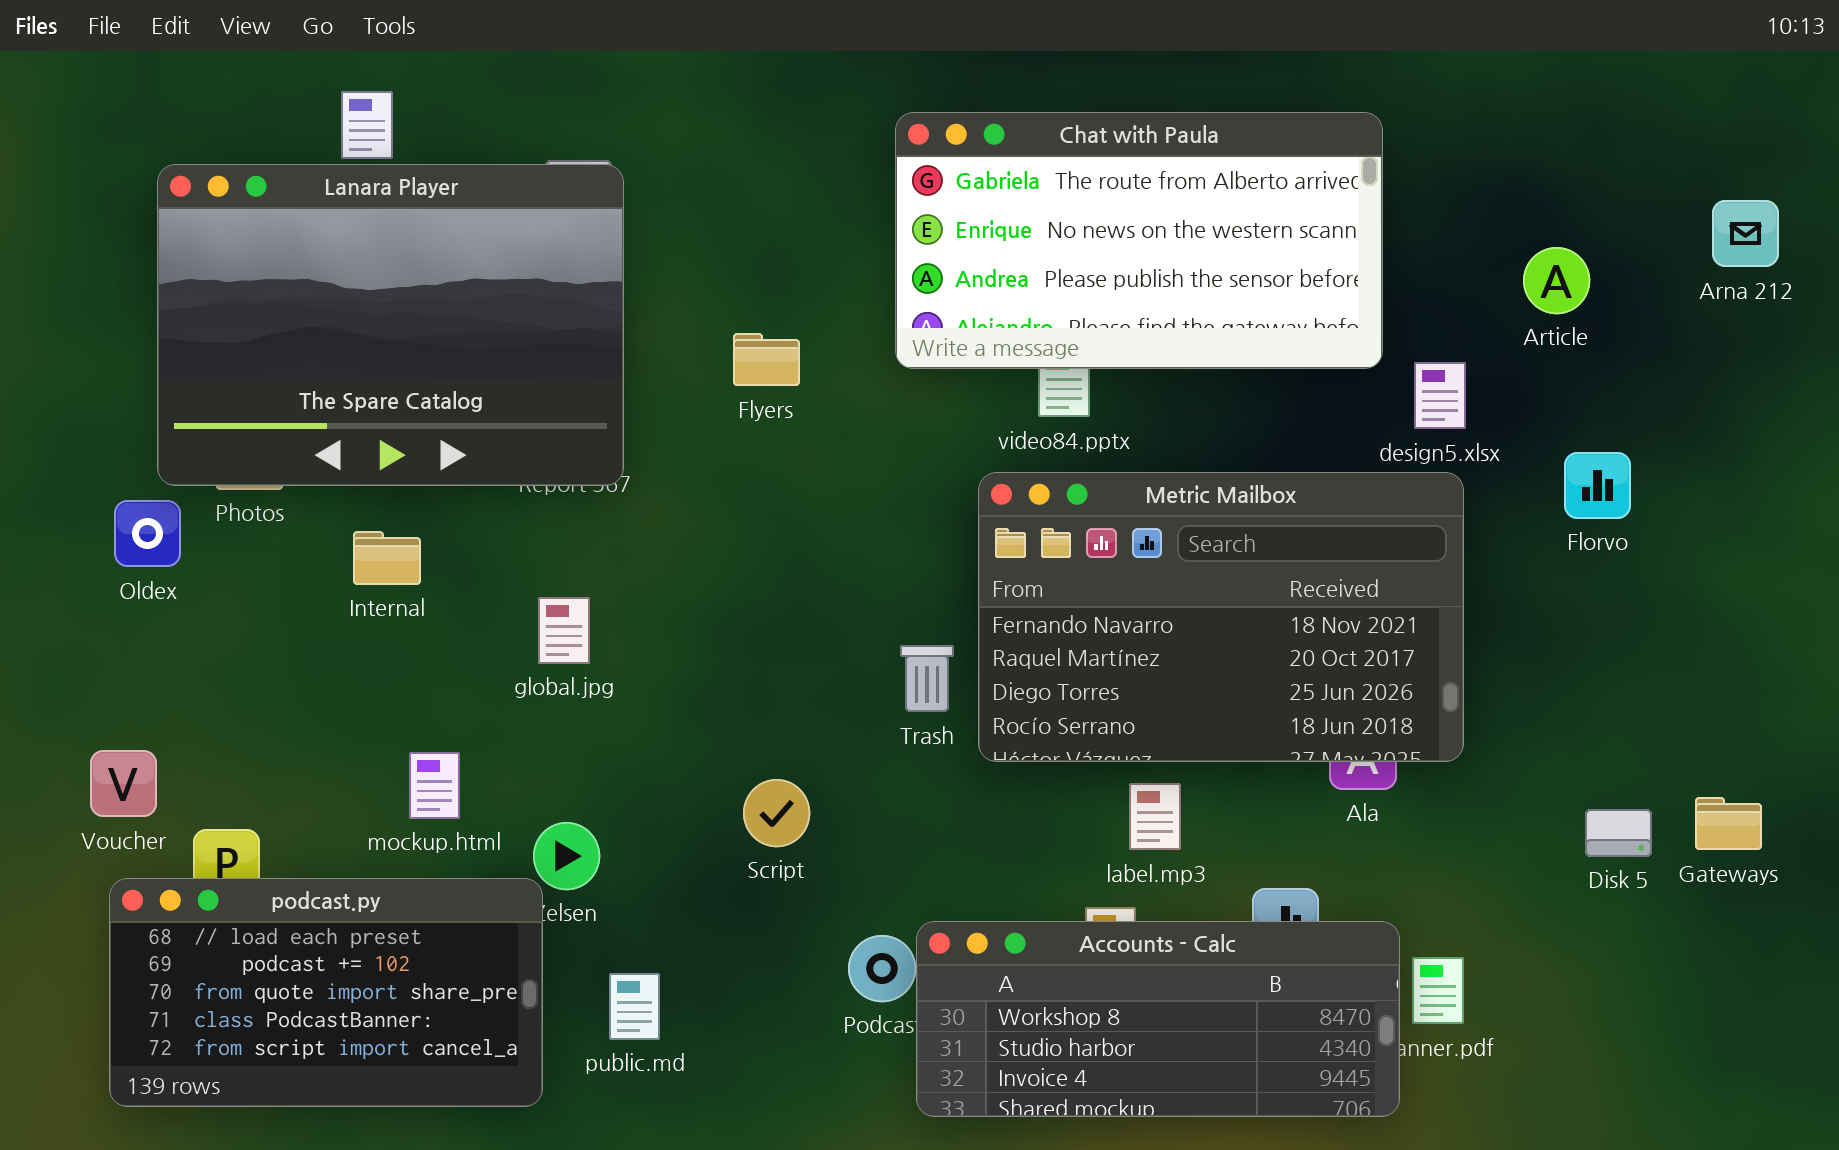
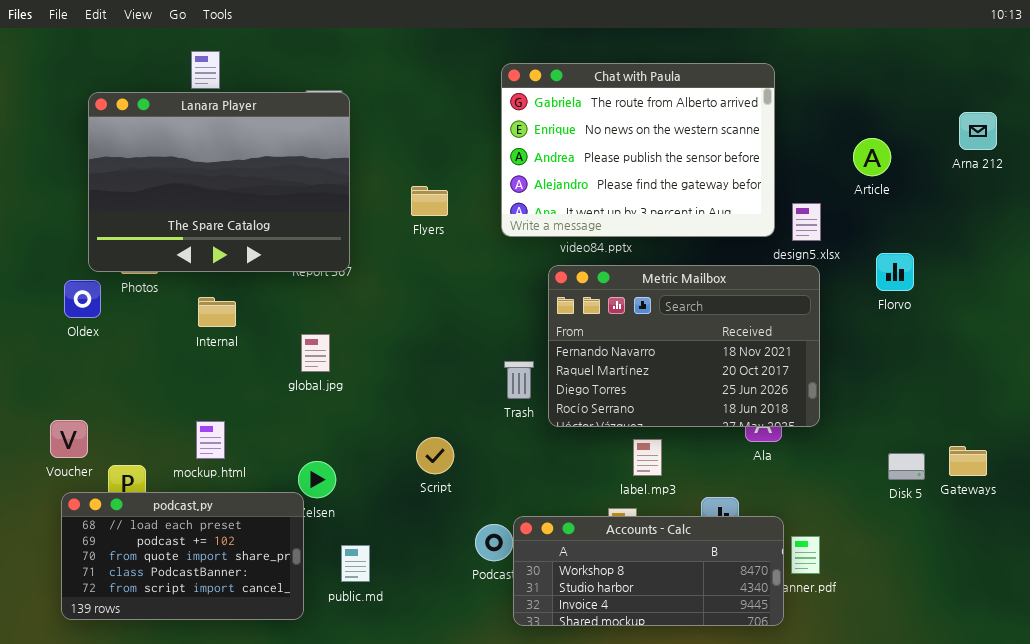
Chat with Paula: [895,112,1383,369] -> [501,63,775,237], resized
mockup.html: [409,752,460,819] -> [196,421,225,459], moved

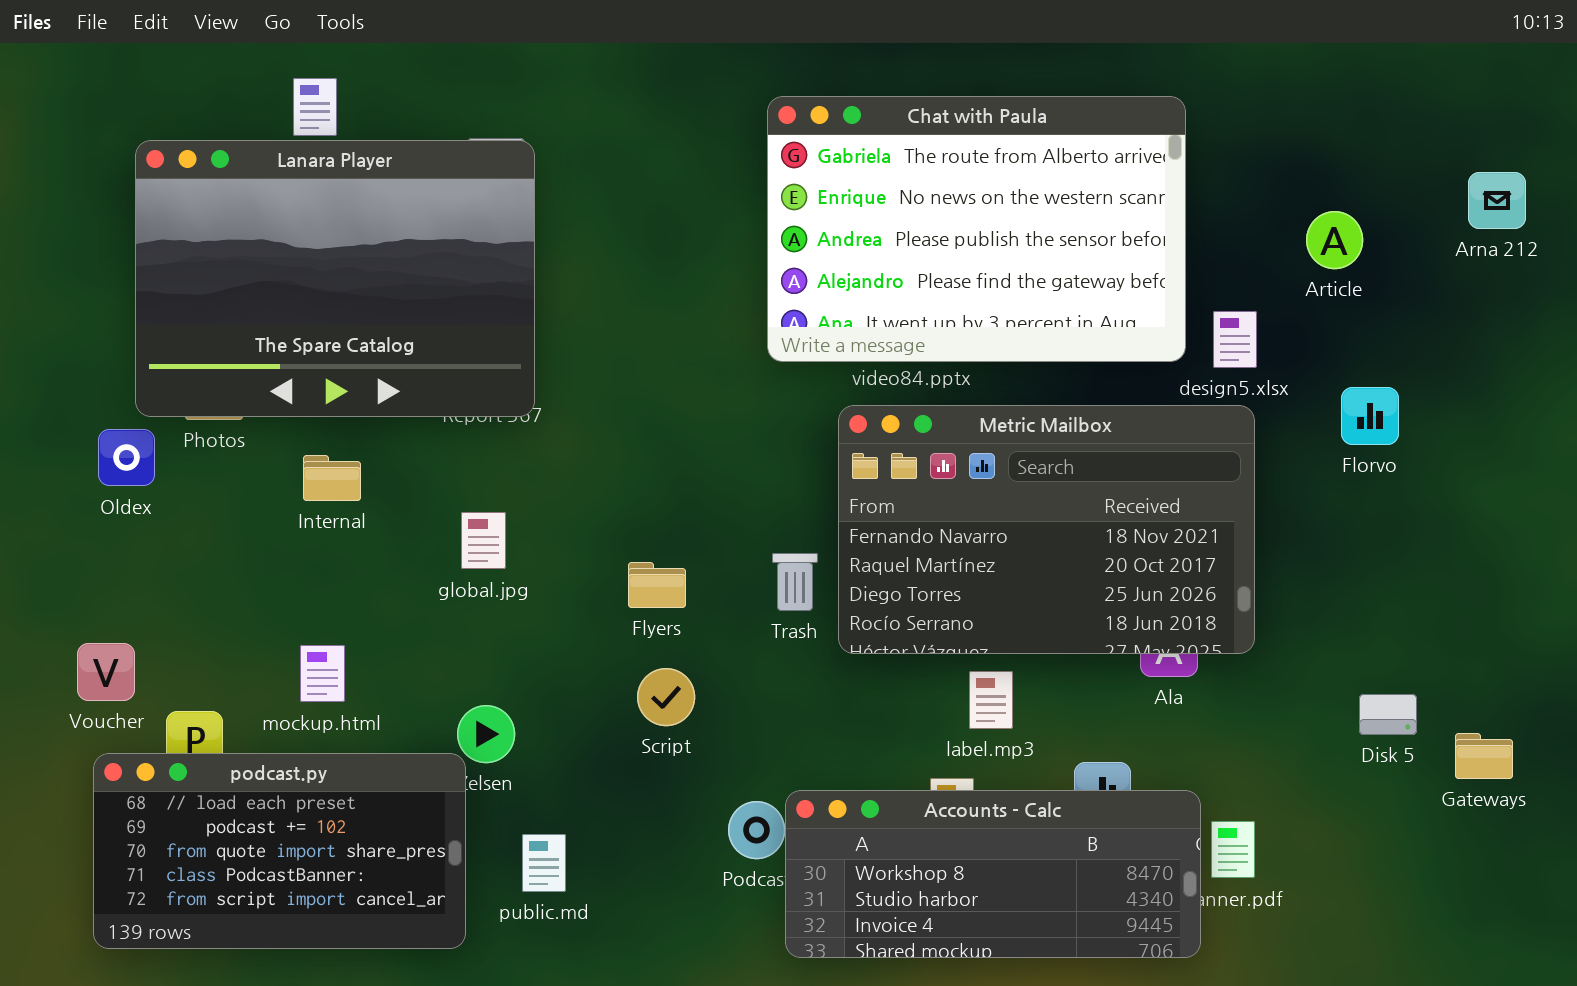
Flyers: [411,186,448,216] -> [628,562,686,608], moved
Gateways: [949,446,987,476] -> [1455,733,1513,779], moved

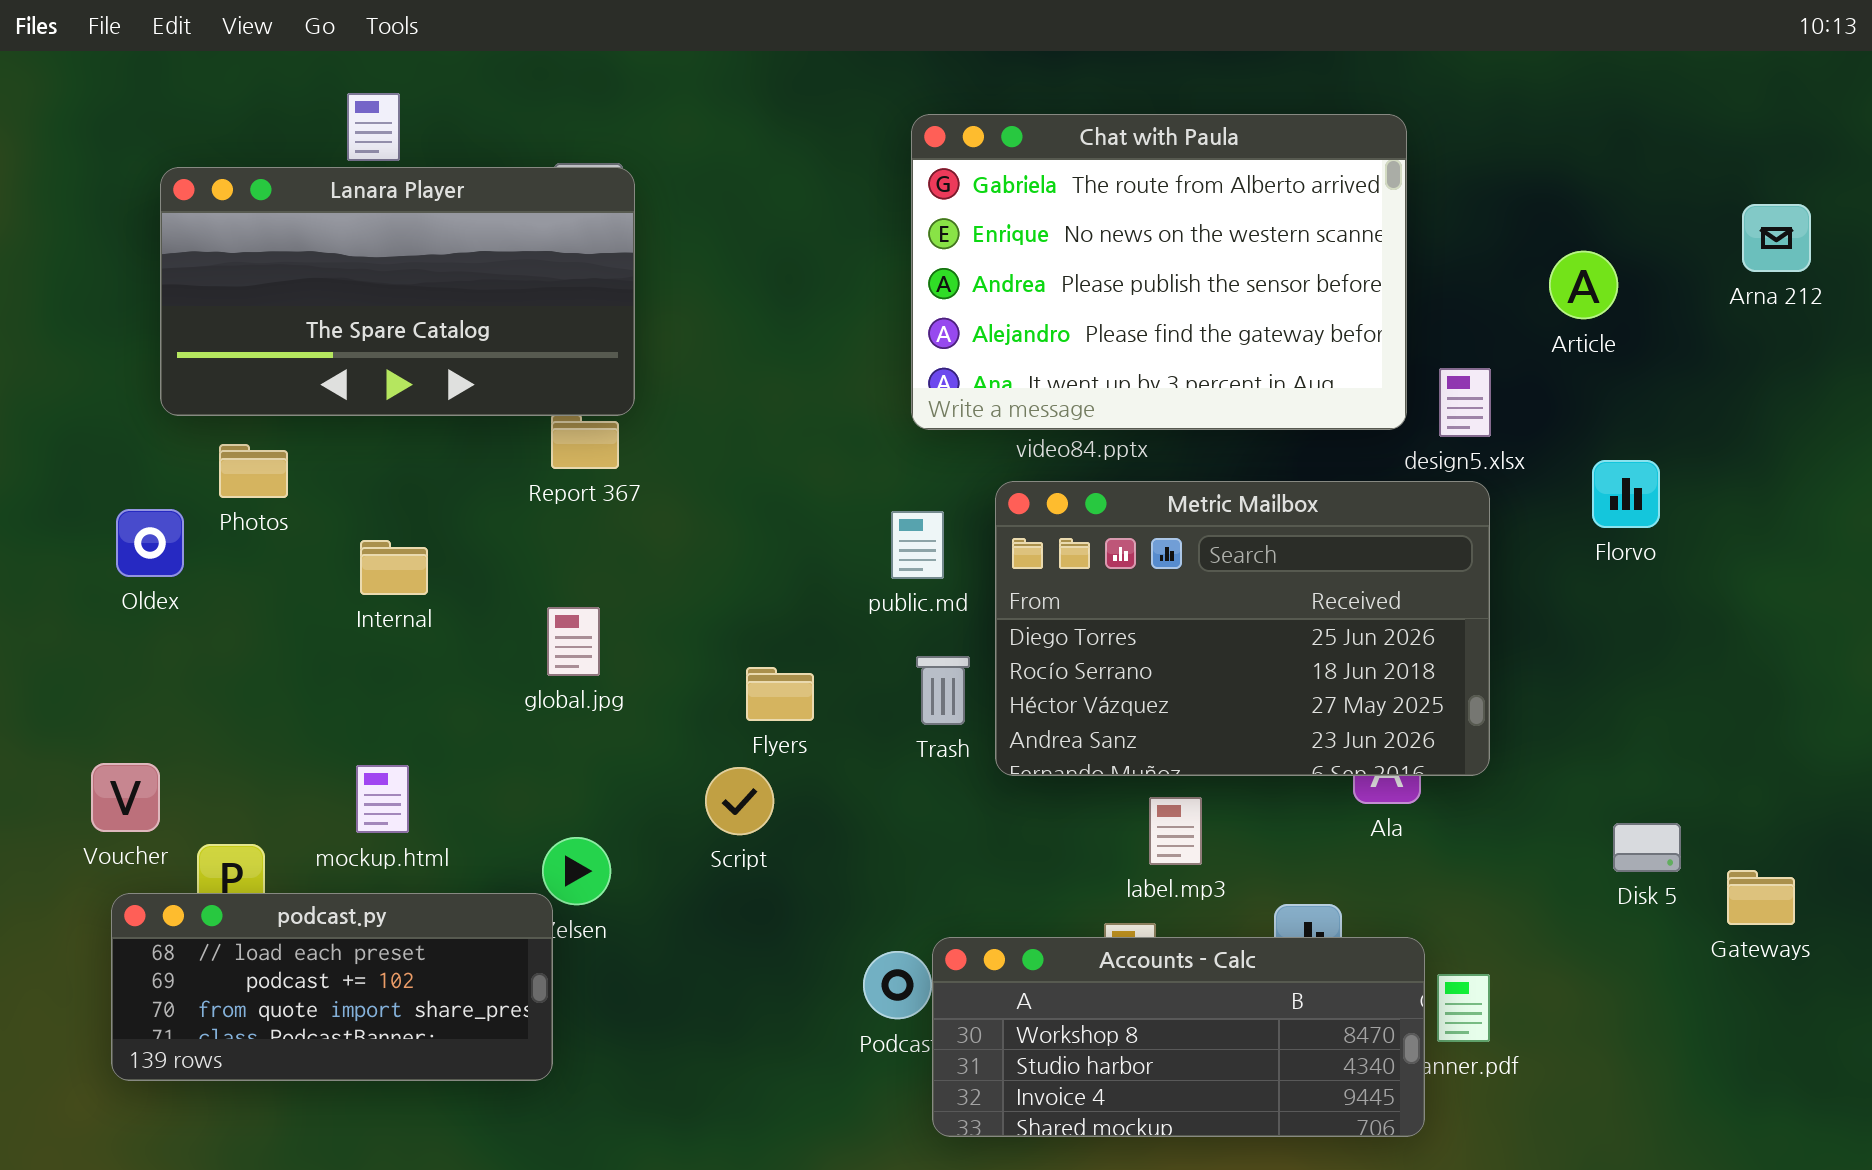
Lanara Player: [135,140,535,417] -> [160,167,635,416], resized
Metric Mailbox: [838,405,1255,654] -> [995,481,1490,776], scrolled down 2 rows
Script: [637,668,695,726] -> [705,767,774,835], moved
podcast.py: [93,753,466,949] -> [111,893,553,1081], resized
public.md: [522,834,566,892] -> [891,511,944,579], moved

